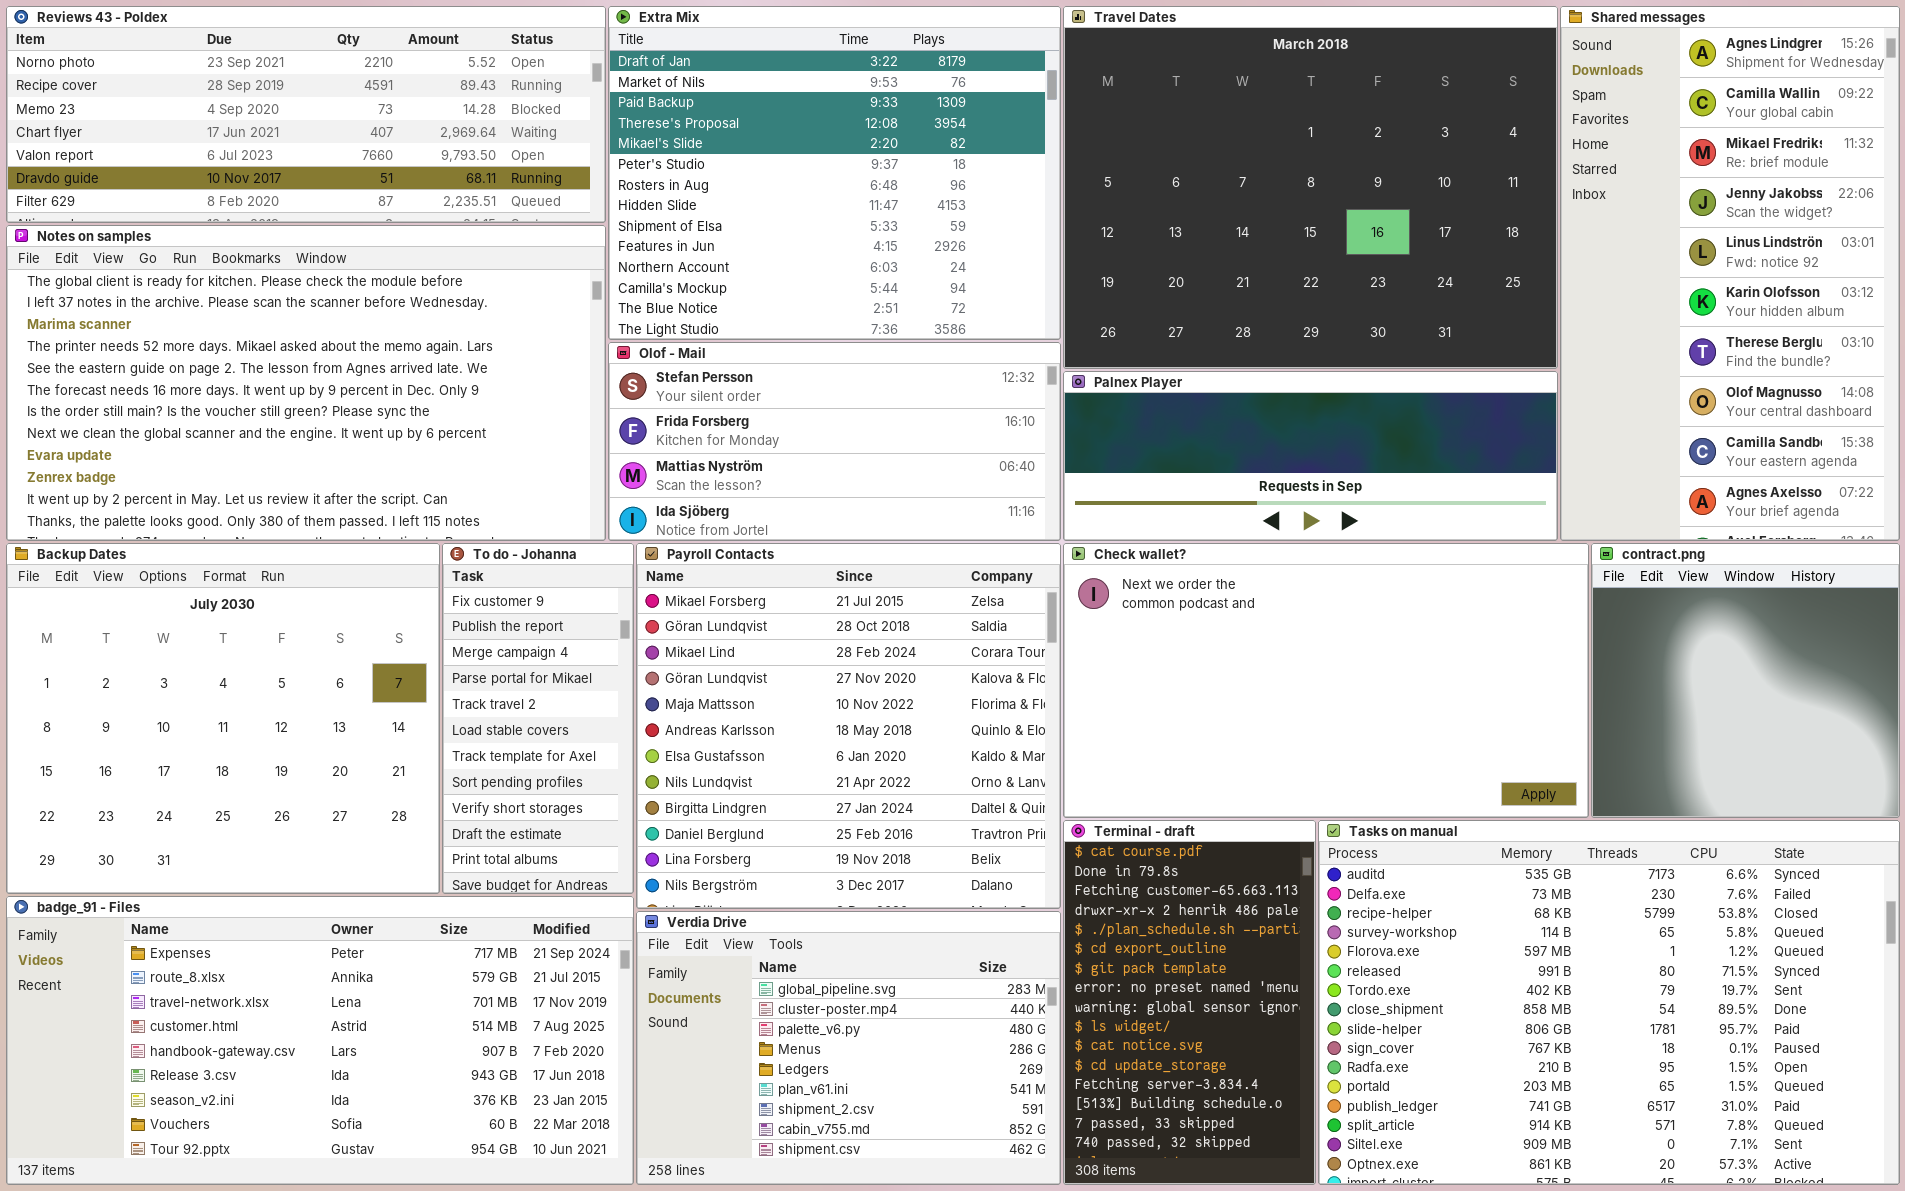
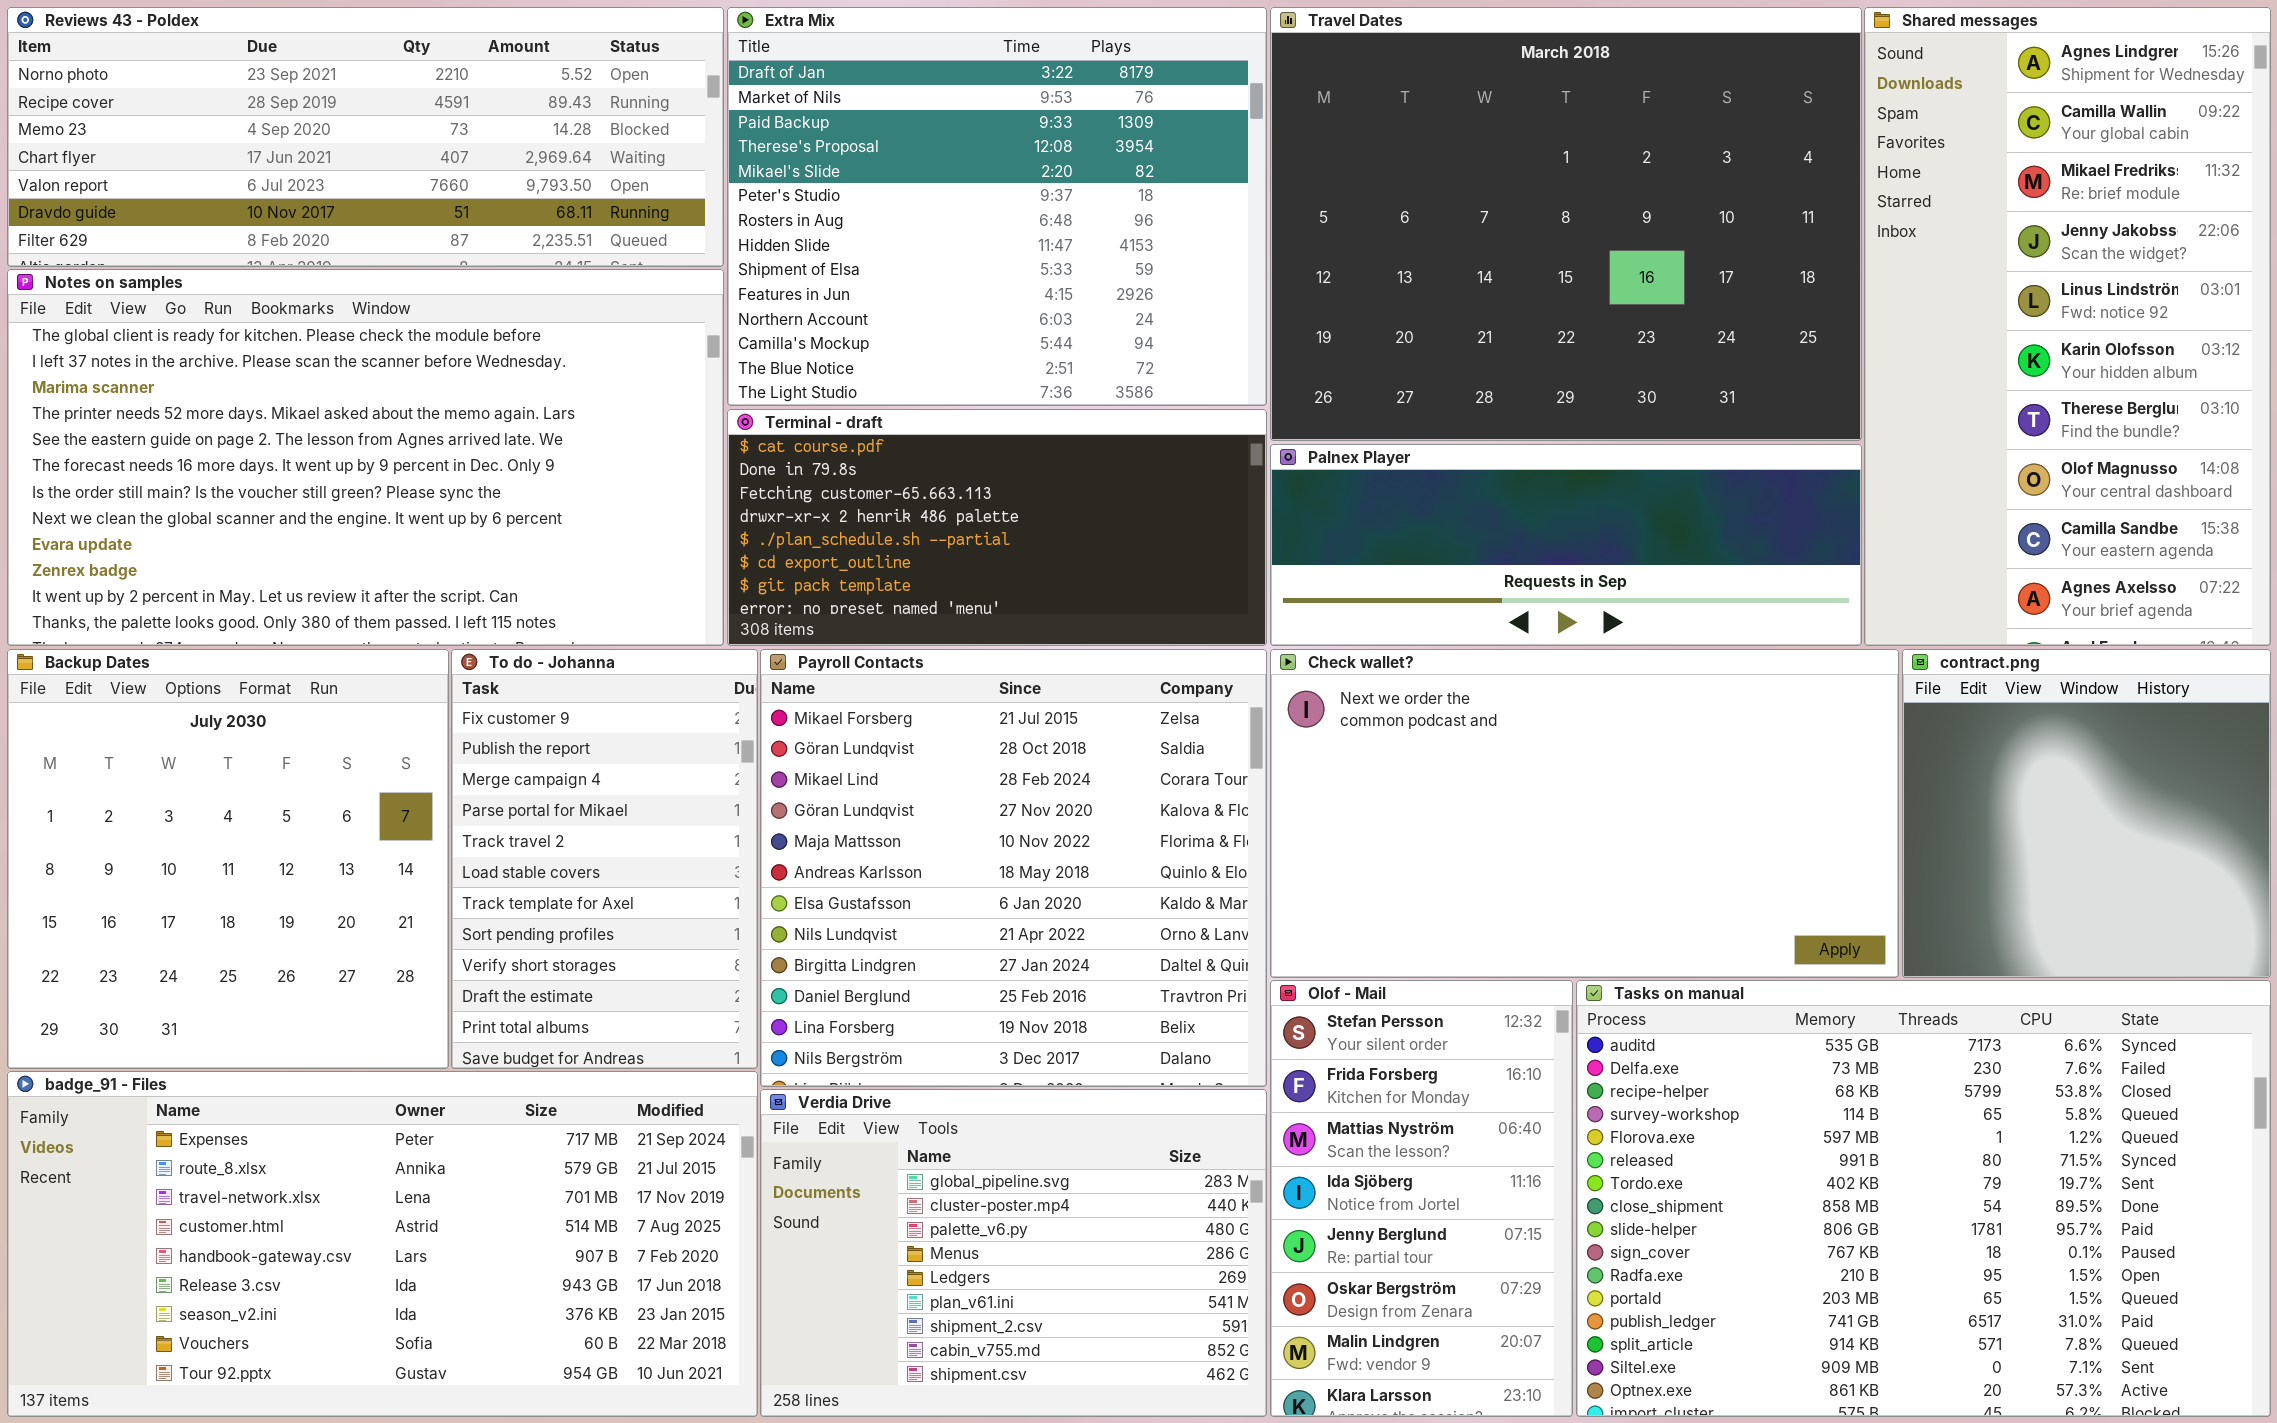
Olof - Mail: [608,342,1061,541] -> [1270,980,1573,1417], moved, resized
Backup Dates: [6,543,440,894] -> [7,649,449,1069], resized
To do - Johanna: [442,543,634,894] -> [451,649,758,1069], resized
Terminal - draft: [1063,820,1316,1185] -> [727,409,1267,646], moved, resized

